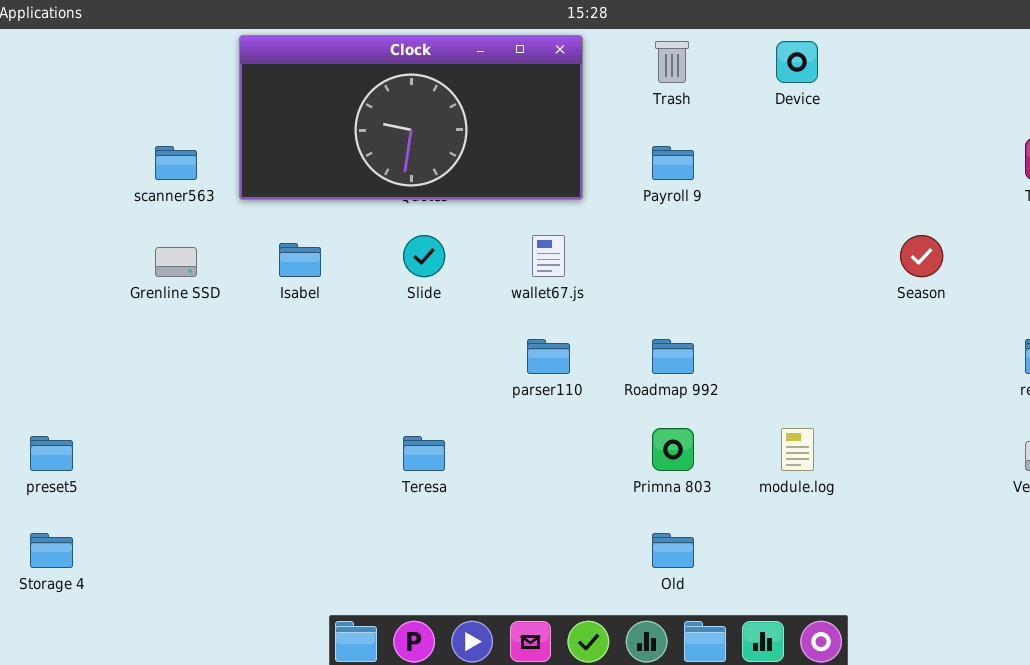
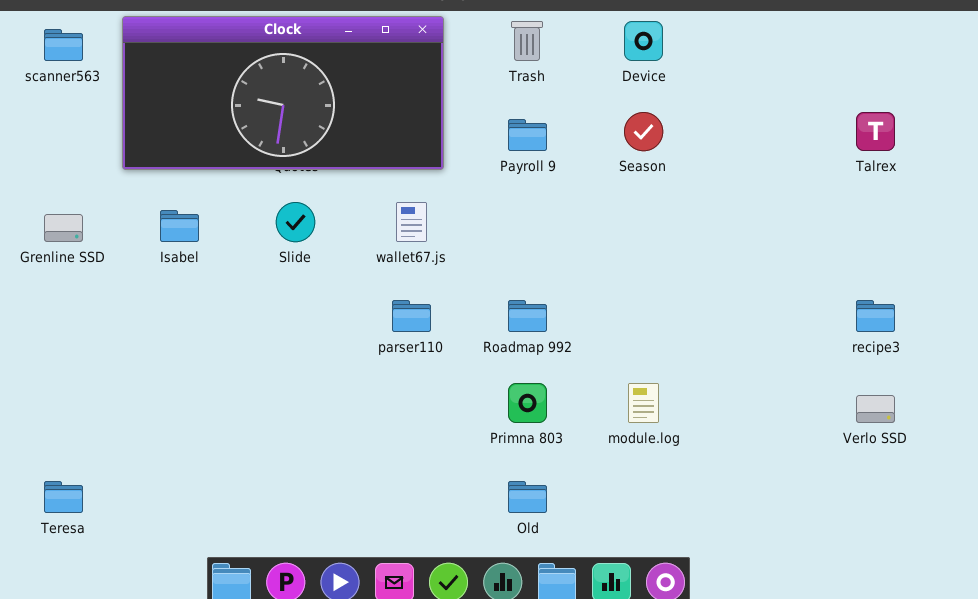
scanner563: [155,146,197,180] -> [44,29,83,61], moved
Season: [900,235,943,277] -> [624,112,663,151], moved
Teresa: [403,436,445,471] -> [44,481,83,513], moved

